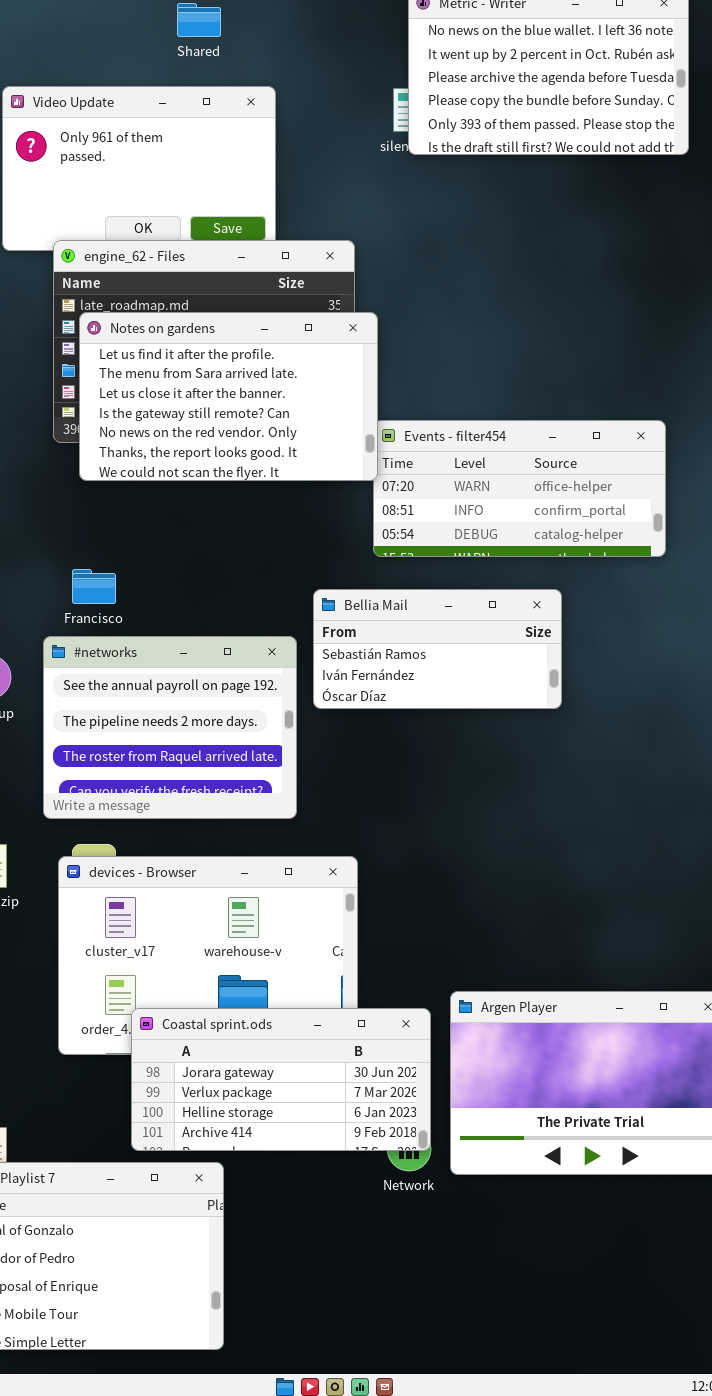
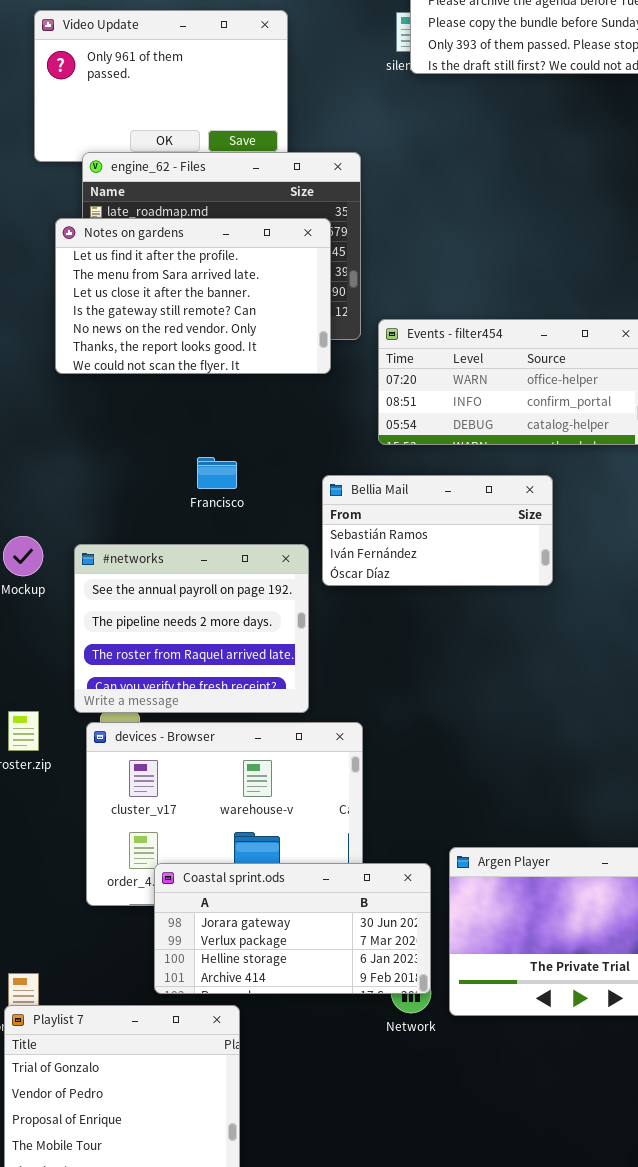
Notes on gardens: [79,312,378,481] -> [55,218,331,374], moved
Francisco: [72,569,116,604] -> [197,457,237,489], moved
#networks: [43,636,297,819] -> [74,544,309,713], moved

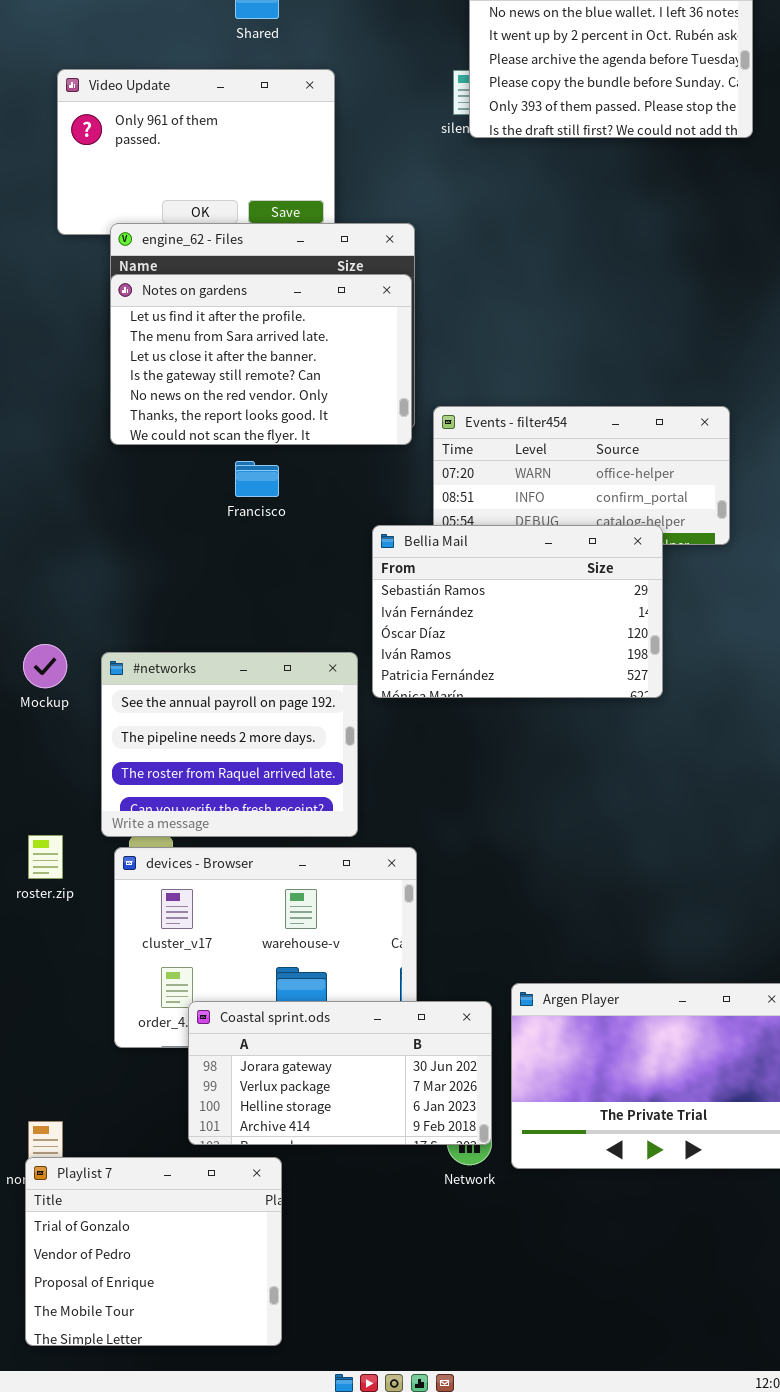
Notes on gardens: [55,218,331,374] -> [110,274,412,445], moved
Francisco: [197,457,237,489] -> [235,461,279,497], moved
Bellia Mail: [322,475,553,586] -> [372,525,663,698], resized

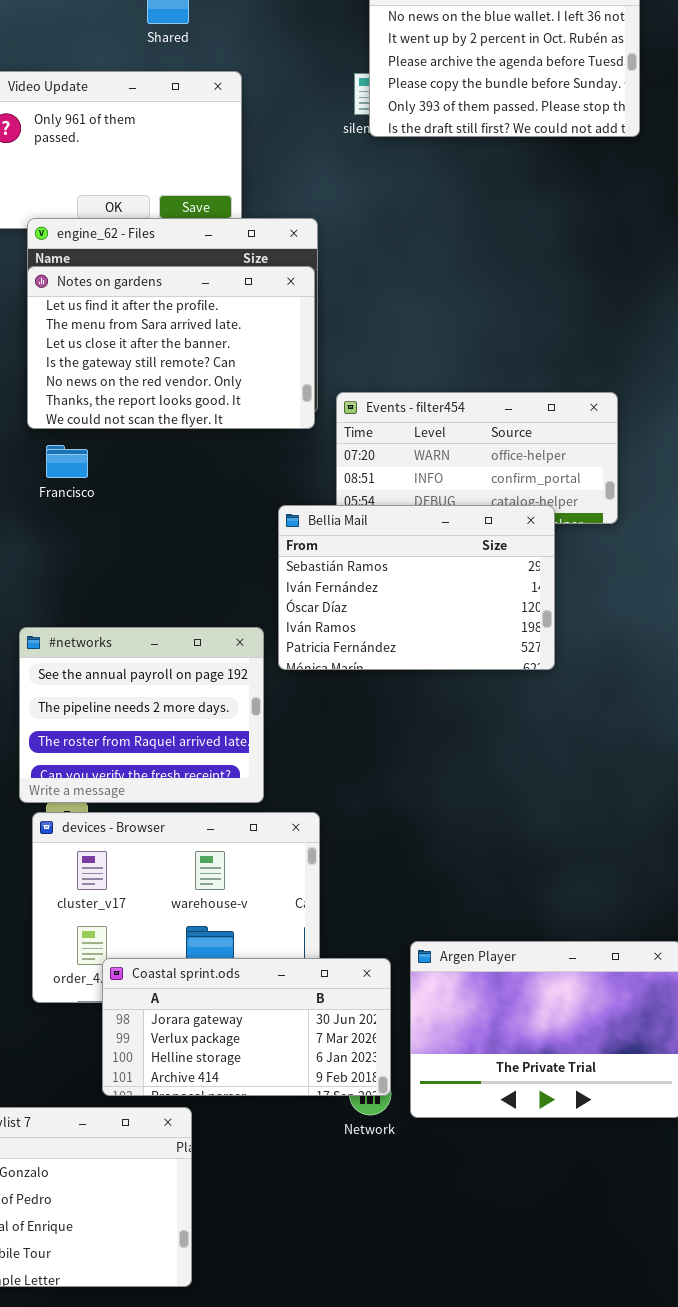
Francisco: [235,461,279,497] -> [46,445,88,478], moved

